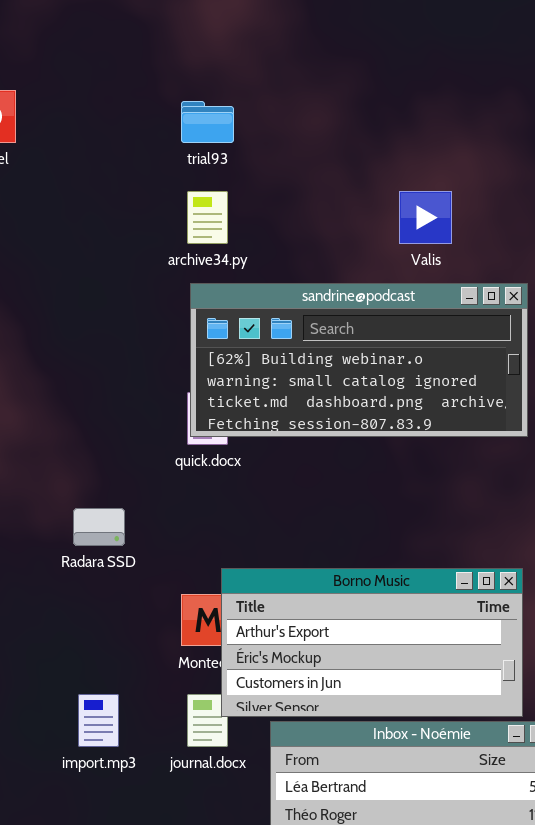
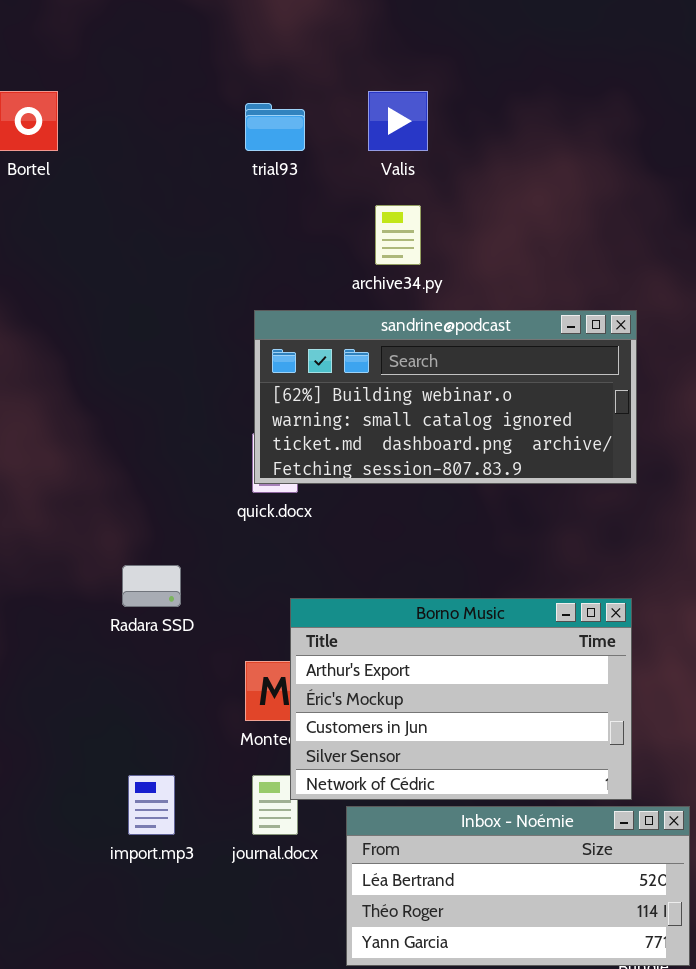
archive34.py: [187,191,228,244] -> [375,205,421,265], moved
Valis: [399,191,452,244] -> [368,91,428,151], moved
Borno Music: [221,568,523,717] -> [290,598,632,800], resized

